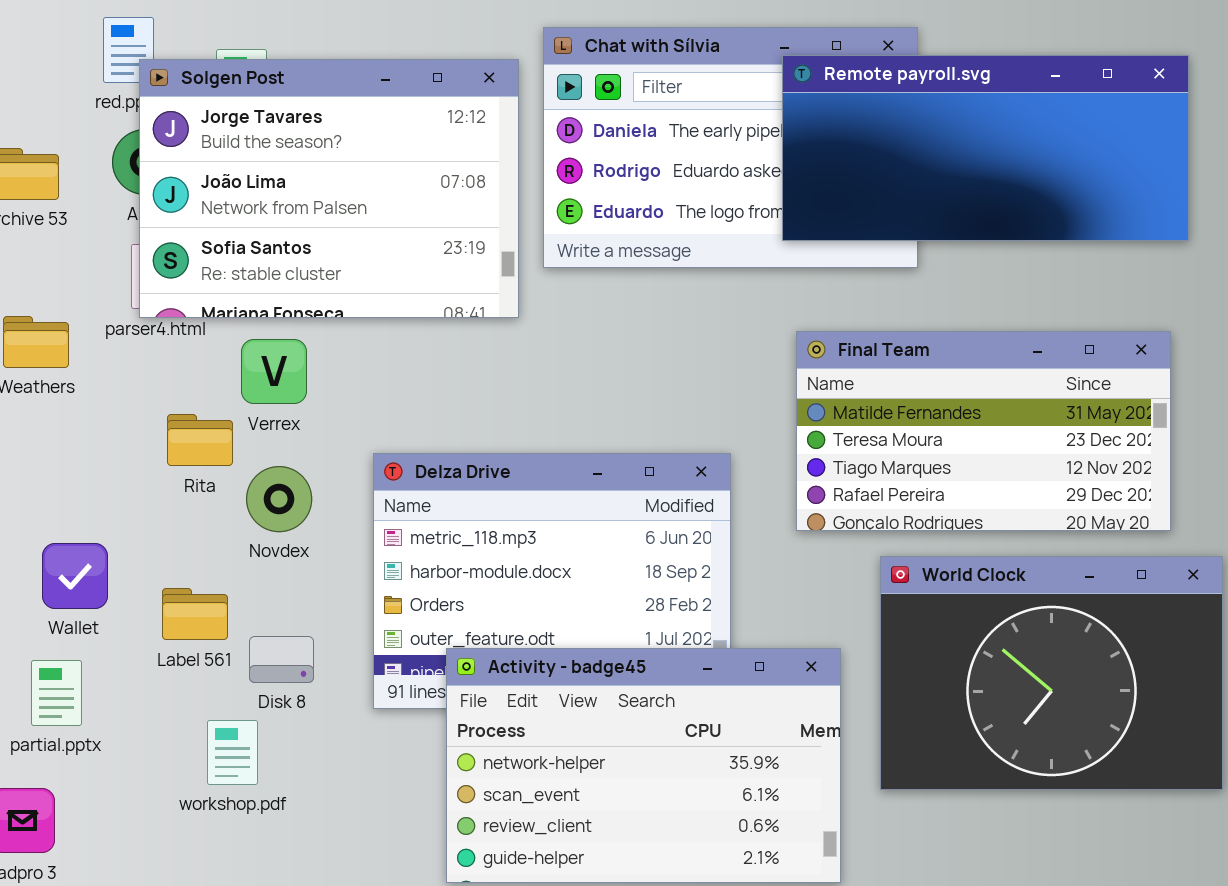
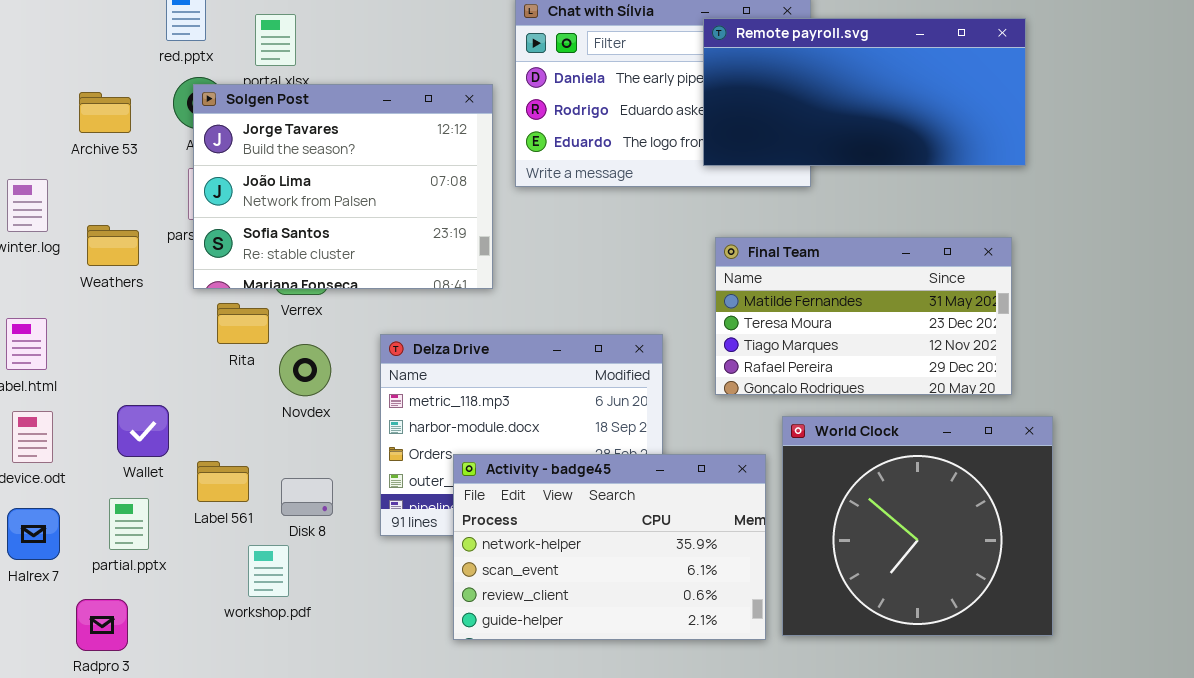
Solgen Post: [139,59,519,318] -> [193,84,493,289], moved
World Clock: [880,556,1223,790] -> [782,416,1053,636], resized
Label 561: [162,588,228,640] -> [197,461,249,502], moved
Activity - badge45: [446,648,841,883] -> [453,454,766,640], moved

